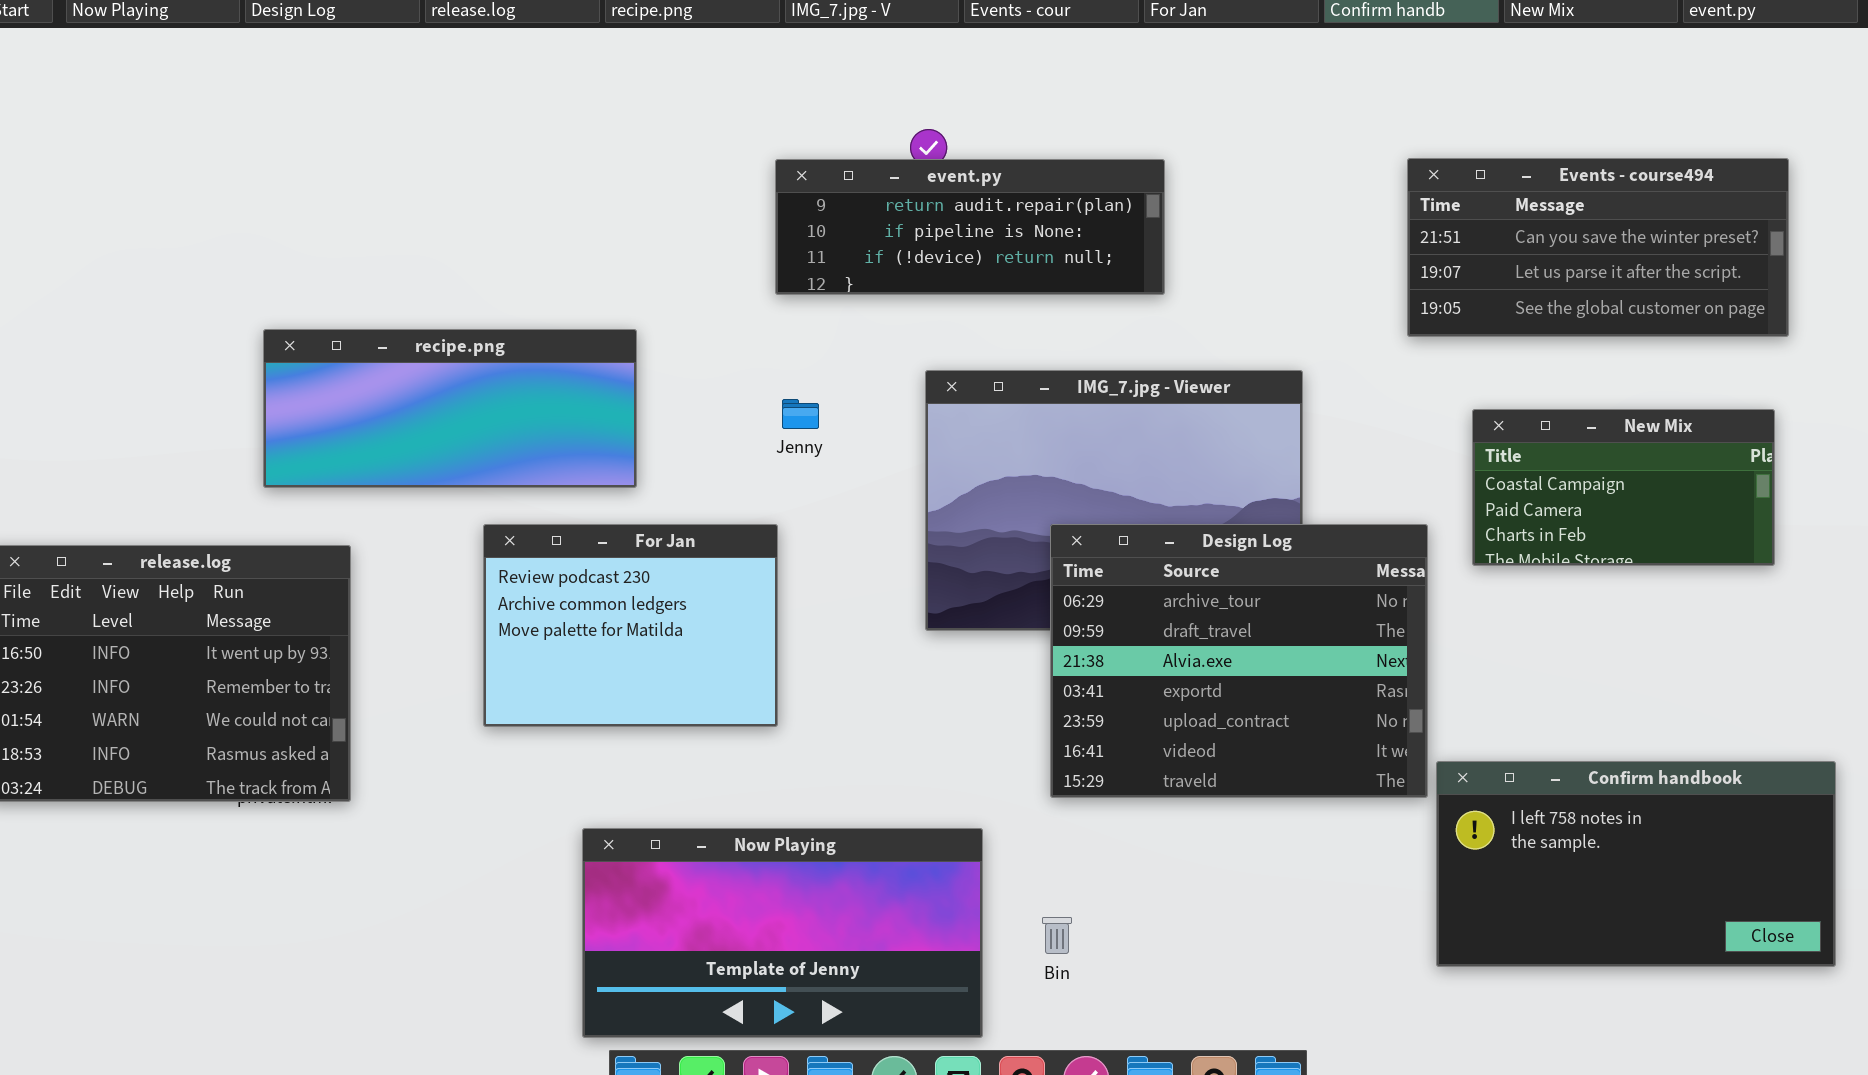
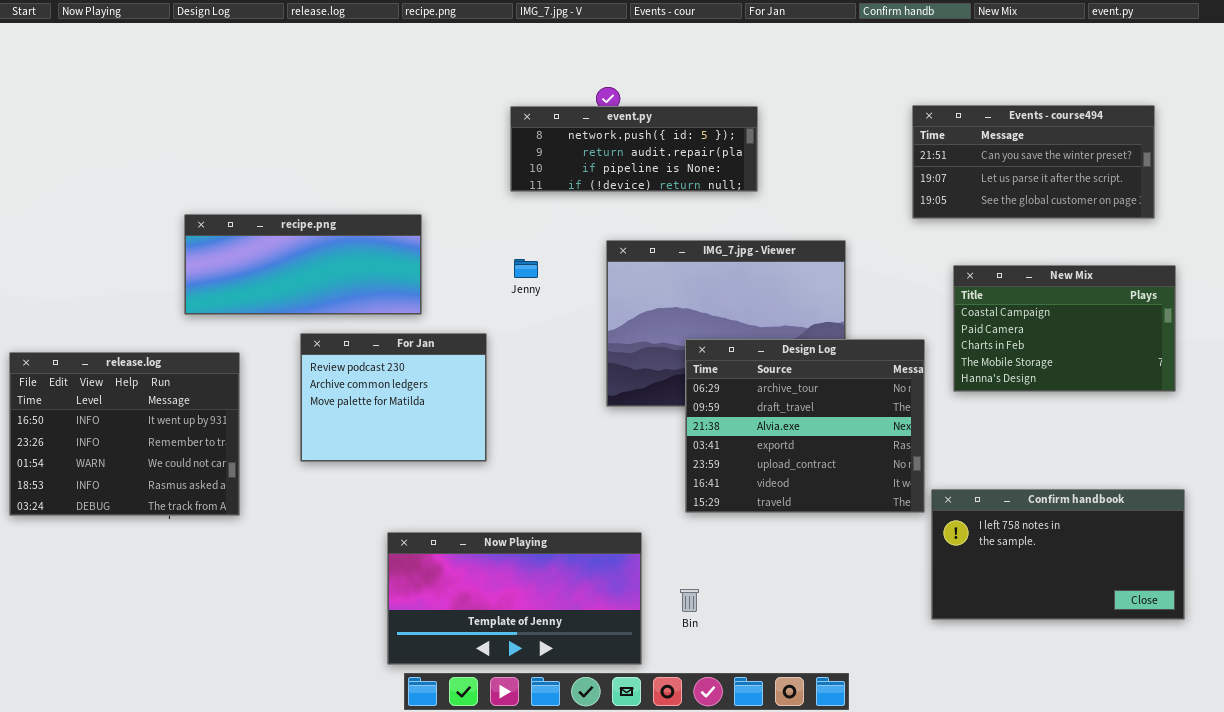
event.py: [775,159,1165,295] -> [510,106,758,192], scrolled up 1 row
New Mix: [1472,409,1775,566] -> [953,265,1176,392], resized
For Jan: [483,524,778,727] -> [300,333,487,462], moved

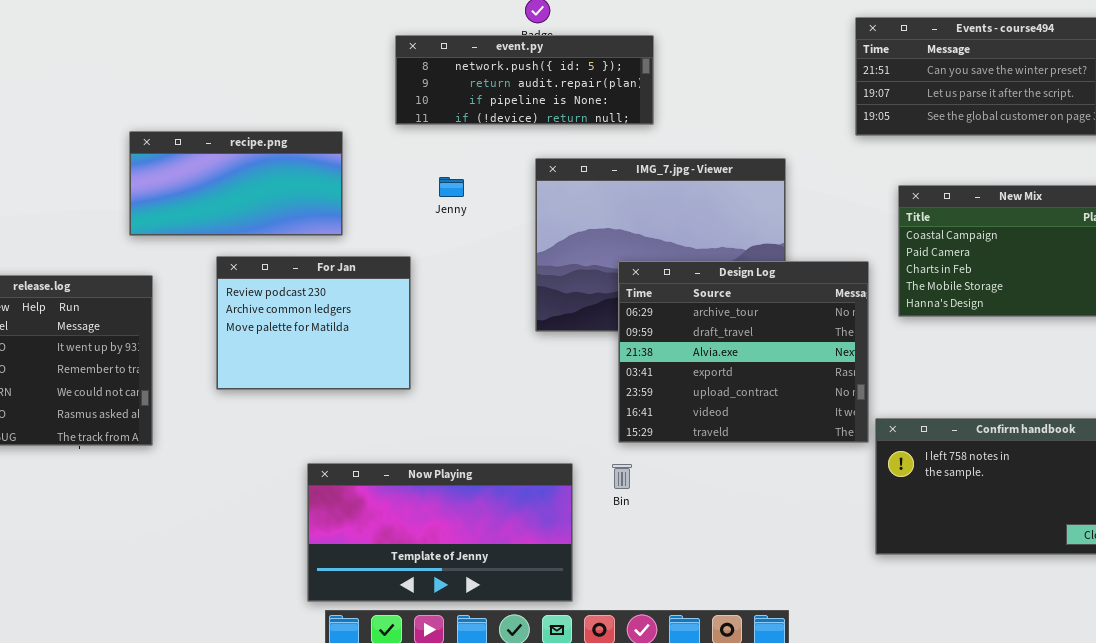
event.py: [510,106,758,192] -> [395,35,654,125], moved
recipe.png: [184,214,422,315] -> [129,131,343,236], resized
Bin: [680,589,699,612] -> [612,464,632,489], moved

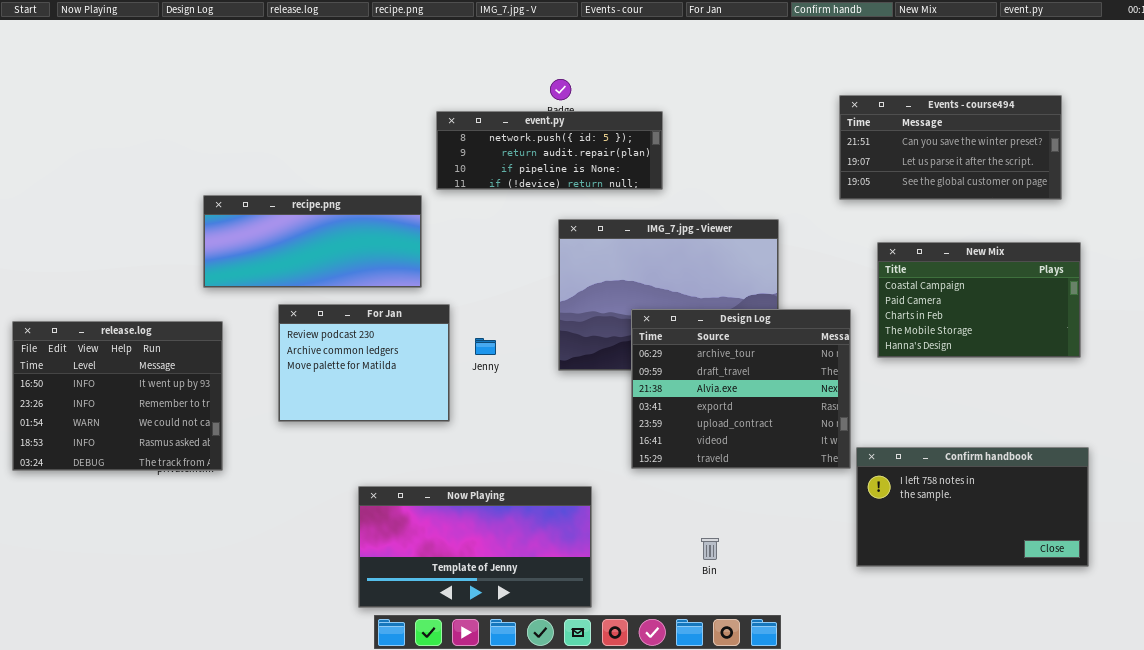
recipe.png: [129,131,343,236] -> [203,195,422,288], resized
Jenny: [439,177,464,197] -> [475,338,496,355], moved
Bin: [612,464,632,489] -> [701,538,719,560], moved

